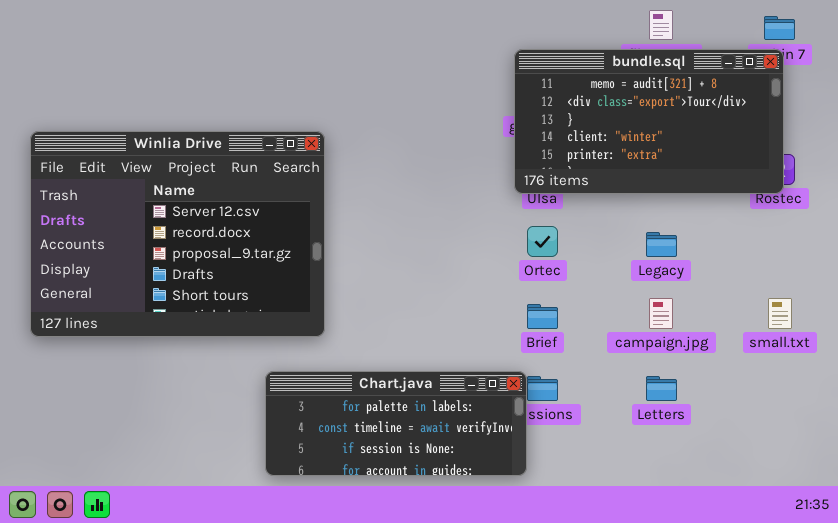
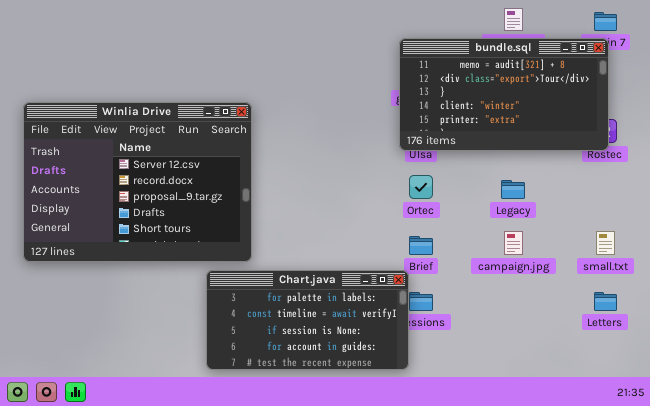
Chart.java: [265,371,527,476] -> [206,270,409,370], resized
Letters: [646,376,677,401] -> [594,292,617,311], moved

